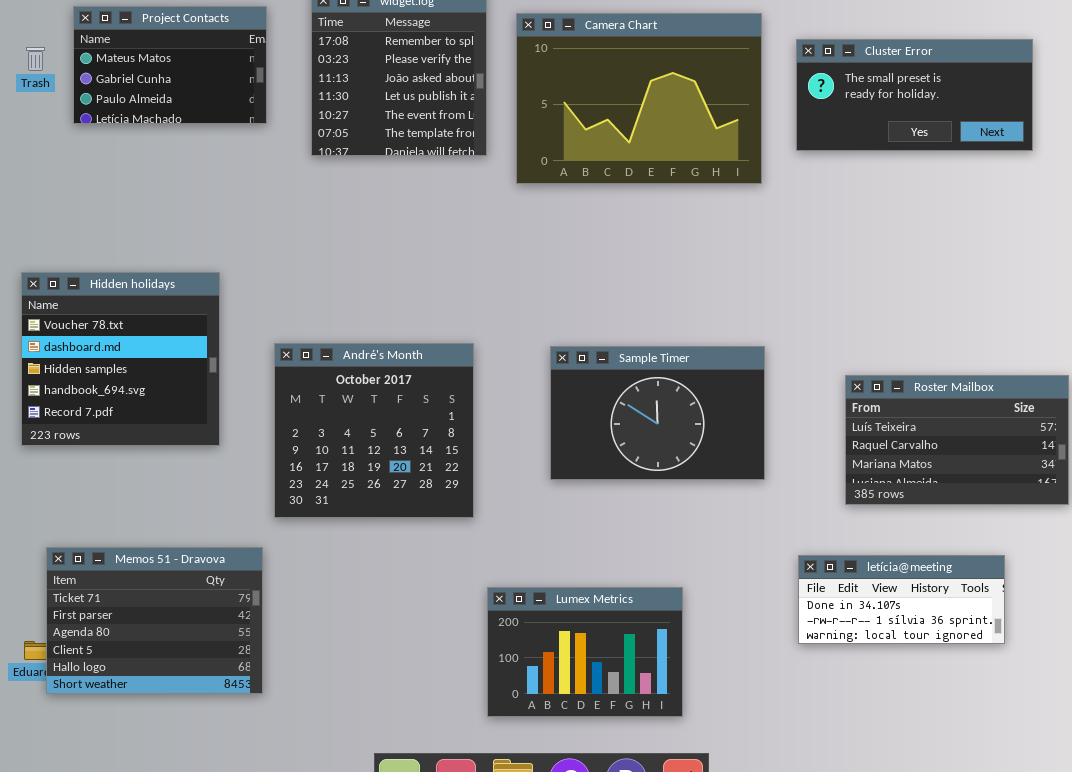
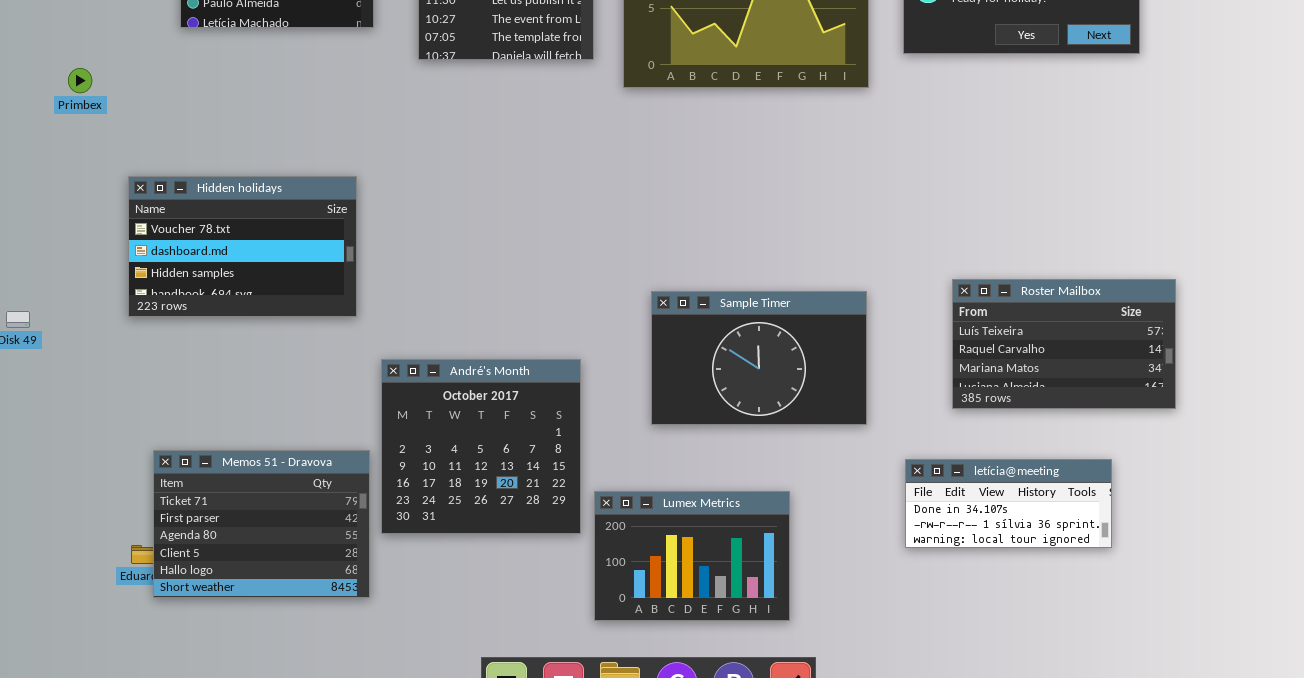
Hidden holidays: [21,272,220,446] -> [128,176,357,317], resized
André's Month: [274,343,474,518] -> [381,359,581,534], moved
Sample Timer: [550,346,765,480] -> [651,291,867,425], moved

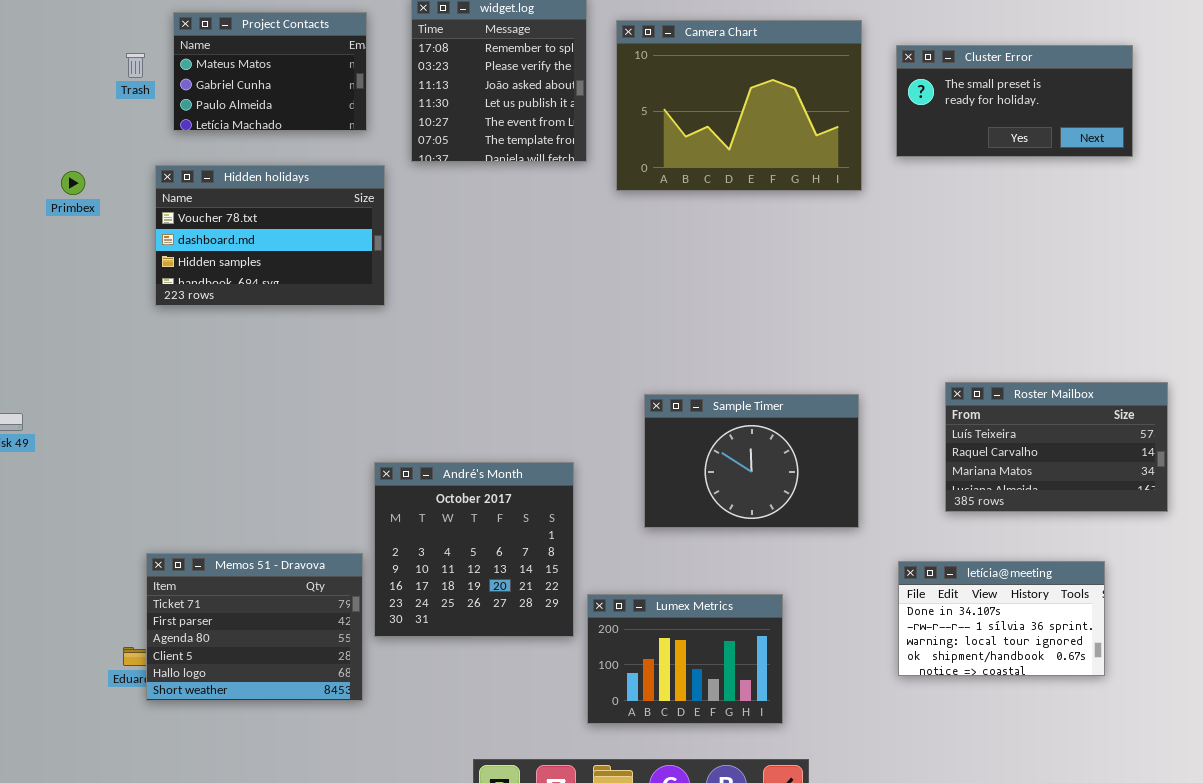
Hidden holidays: [128,176,357,317] -> [155,165,385,306], moved
letícia@meeting: [905,459,1112,548] -> [898,561,1105,676], resized

